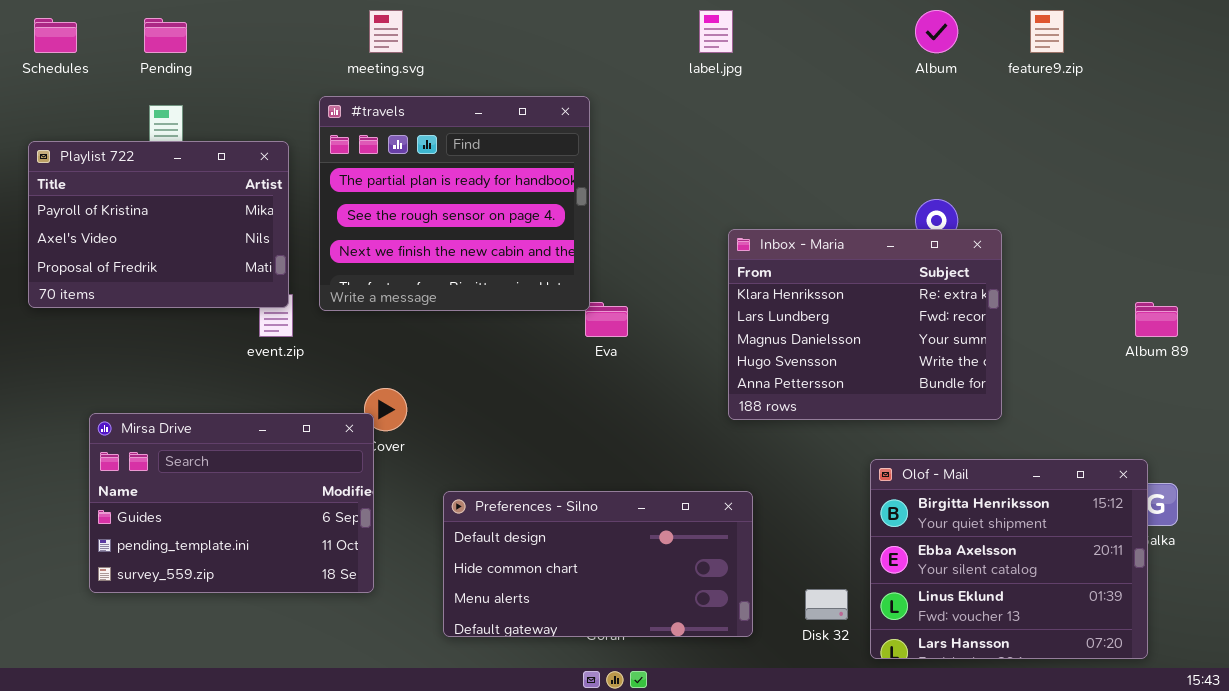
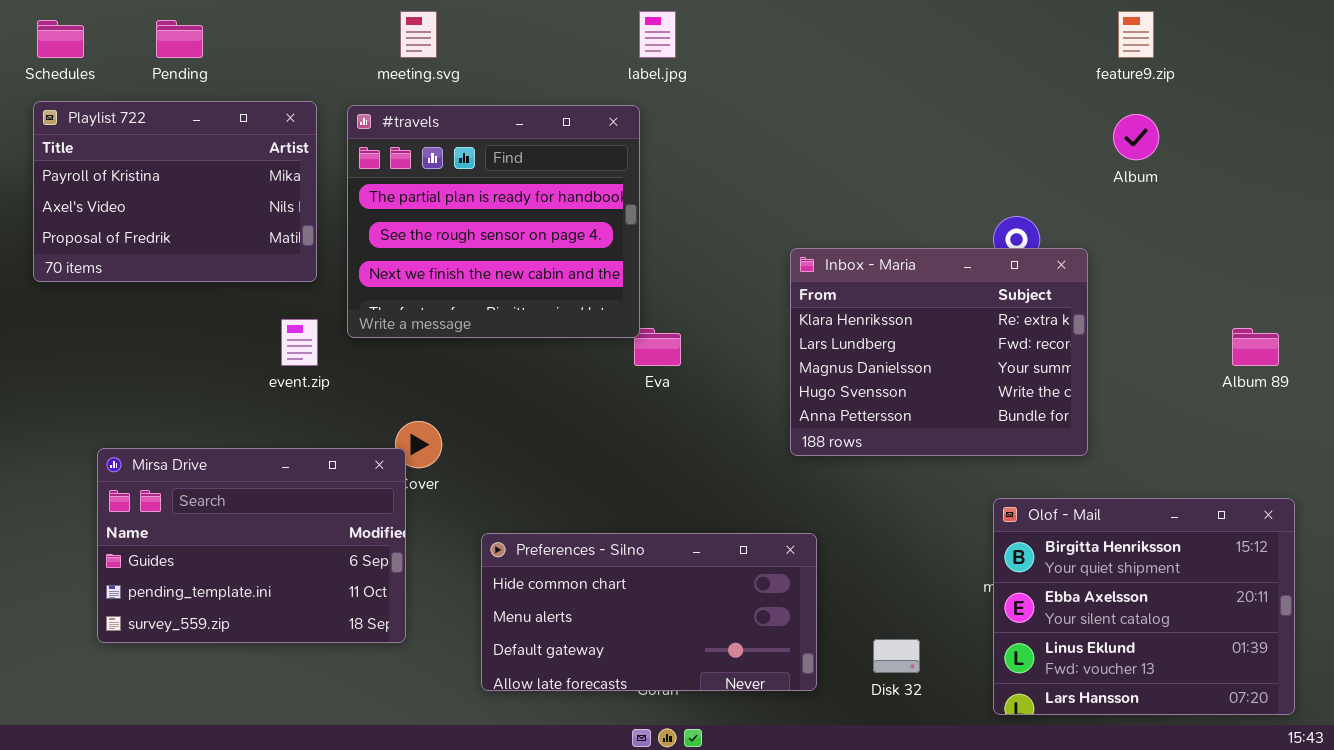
label.jpg: [699,10,733,53] -> [639,11,676,58], moved
Album: [915,10,958,53] -> [1113,114,1159,160], moved
Playlist 722: [28,141,289,308] -> [33,101,317,282], moved
Olof - Mail: [870,459,1148,659] -> [993,498,1295,715], moved
Preferences - Silno: [443,491,753,637] -> [481,533,817,691], scrolled down 1 row

